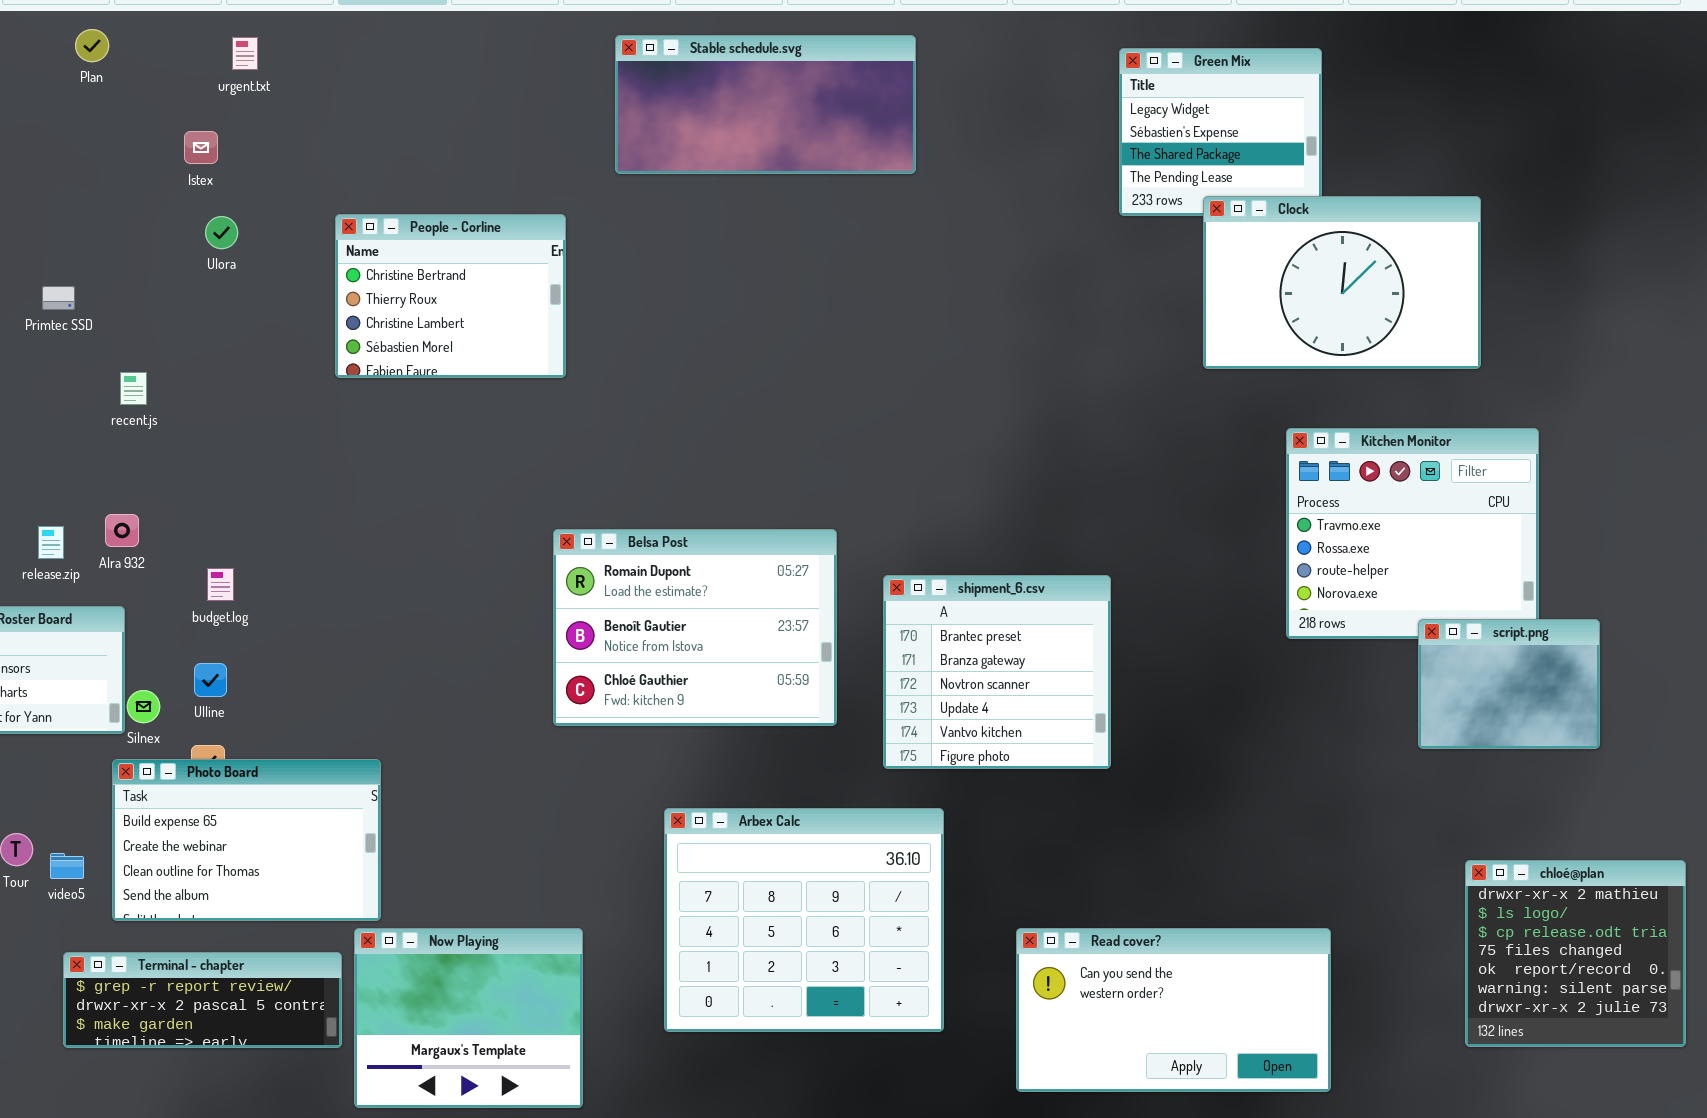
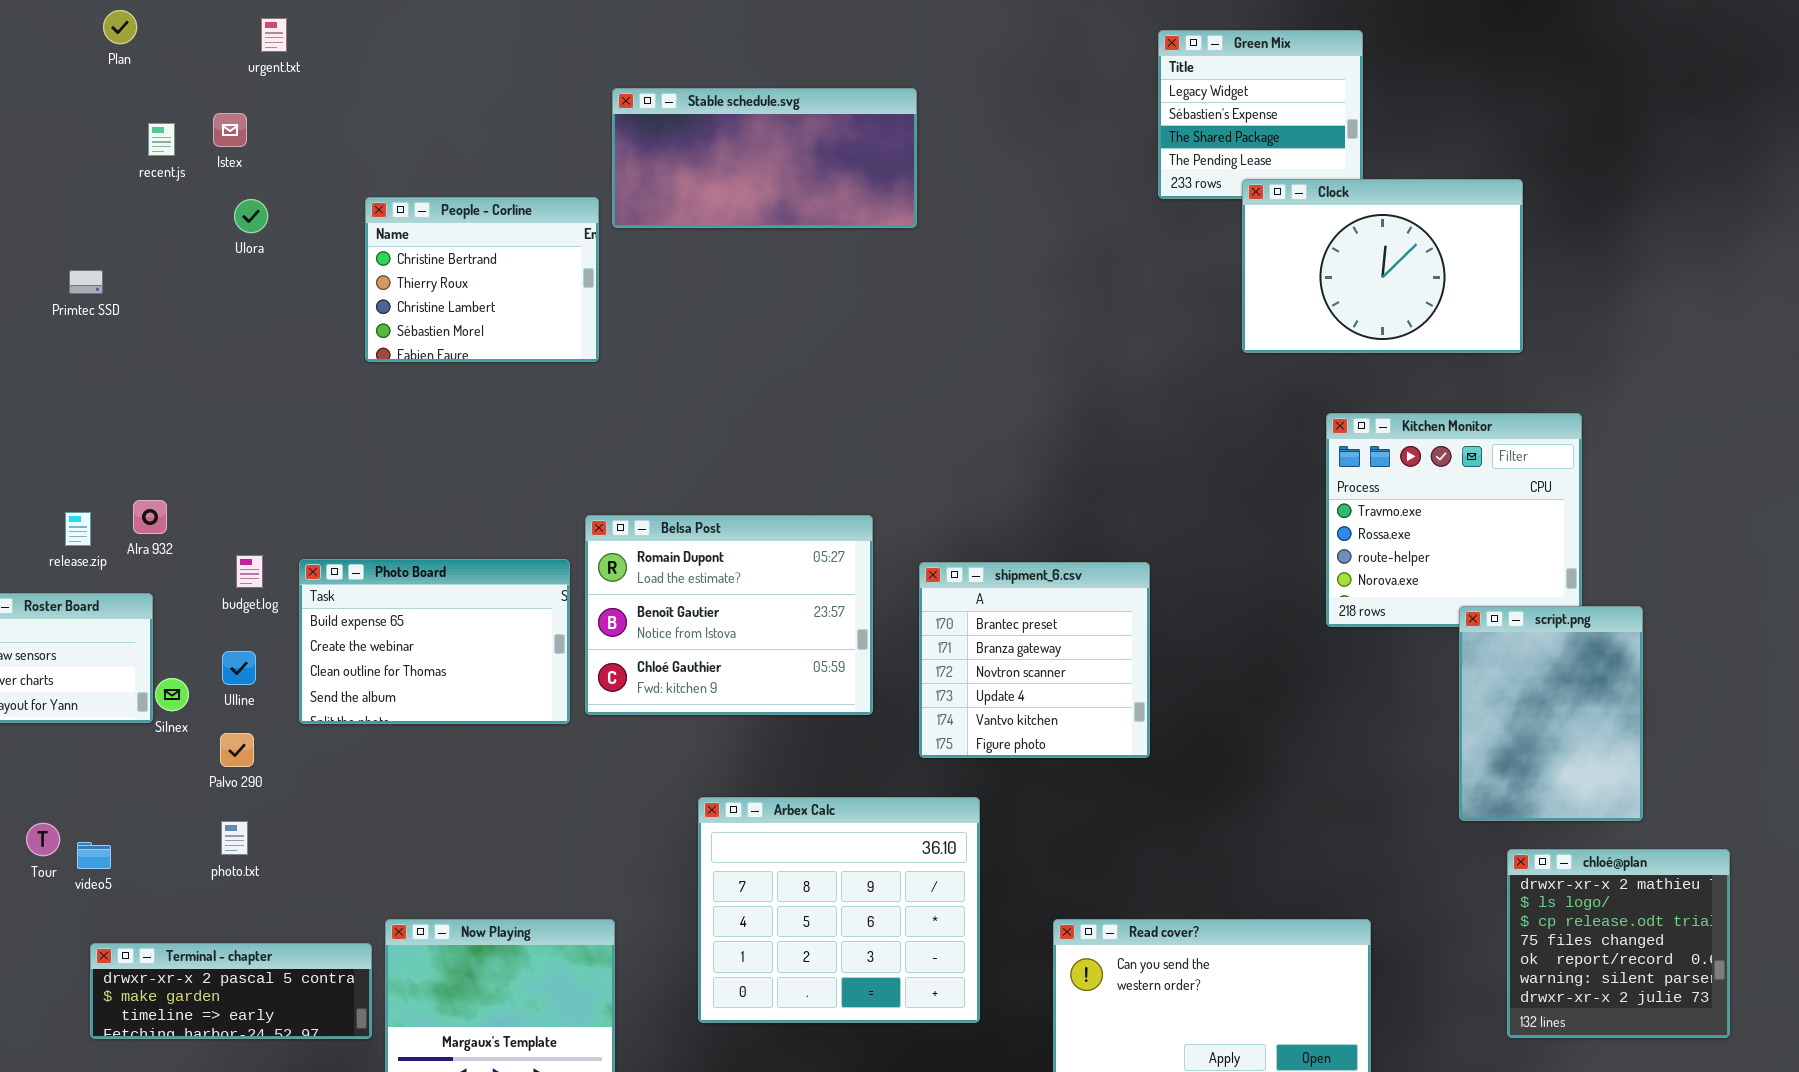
Stable schedule.svg: [615,35,916,174] -> [612,88,917,228], moved
recent.js: [120,372,147,405] -> [148,123,175,156], moved
script.png: [1418,619,1600,749] -> [1459,606,1643,821], resized
Photo Board: [112,759,381,921] -> [299,559,570,724], moved
Terminal - chapter: [63,952,342,1048] -> [90,943,372,1039], scrolled down 1 row

